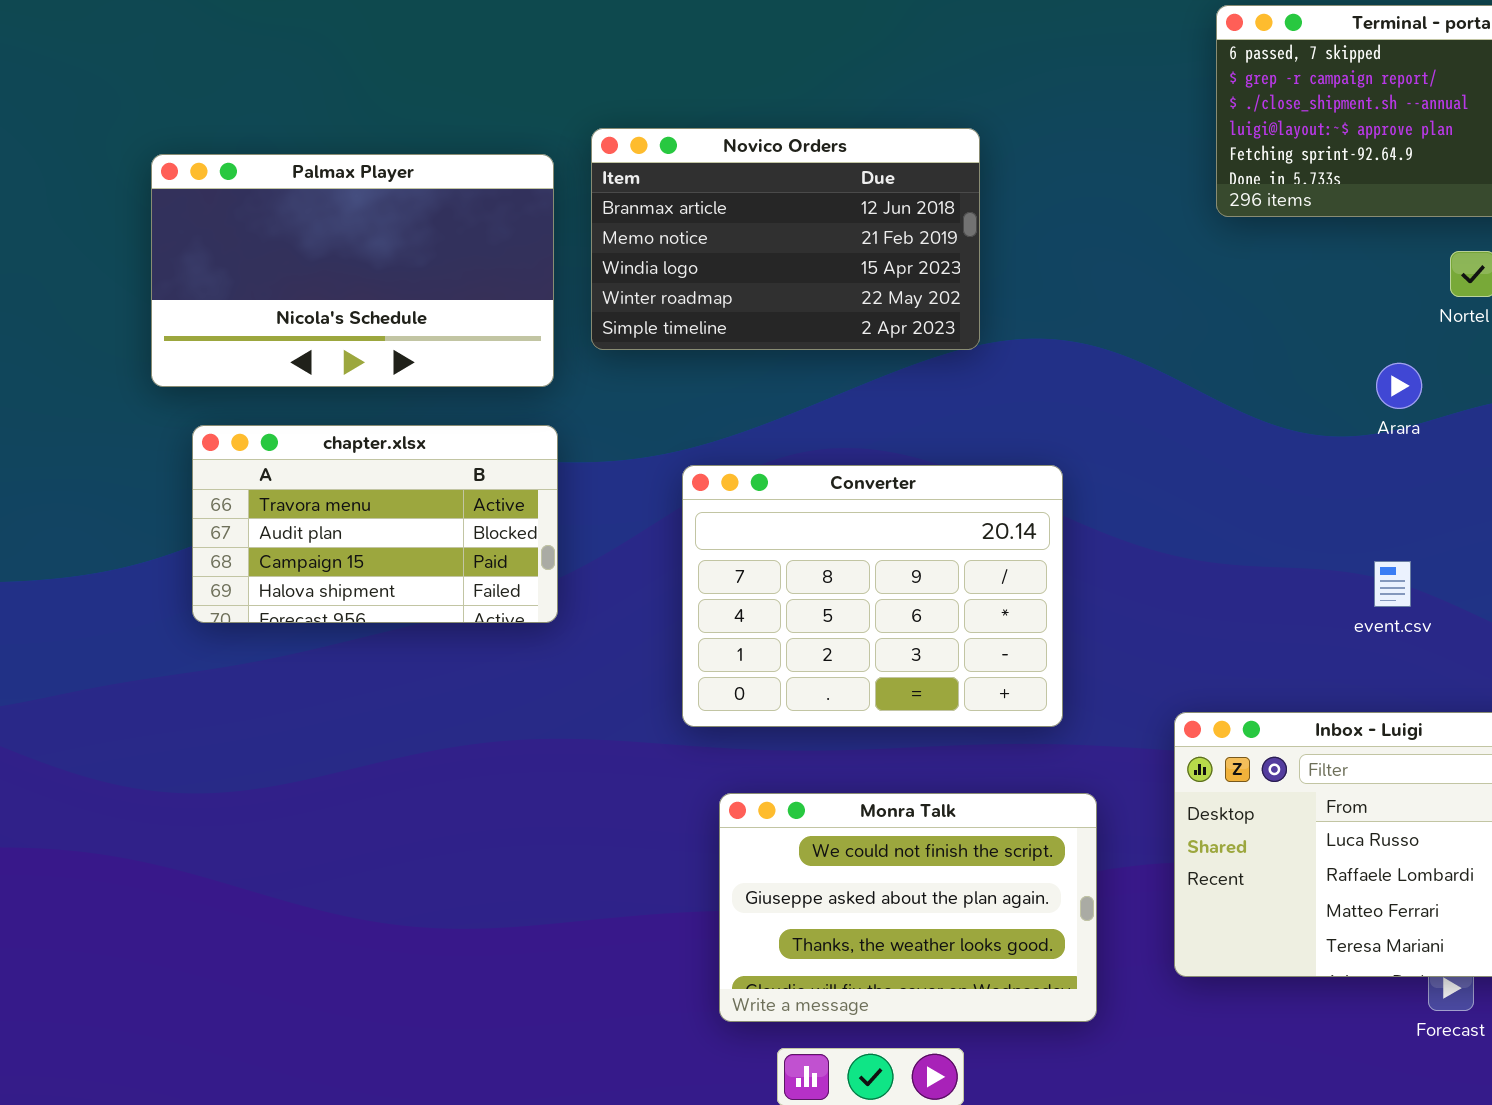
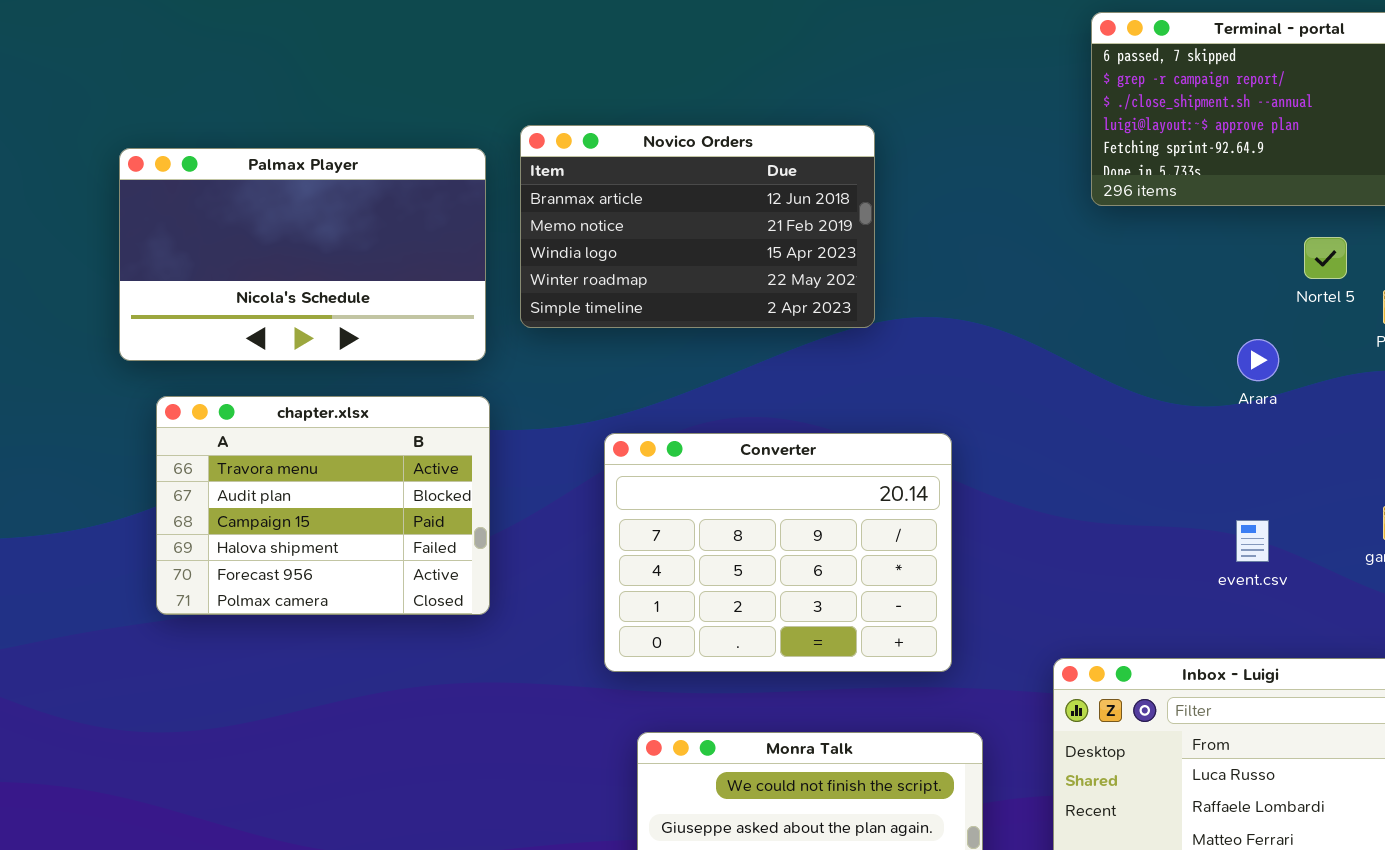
chapter.xlsx: [192,425,558,623] -> [156,396,490,615], resized

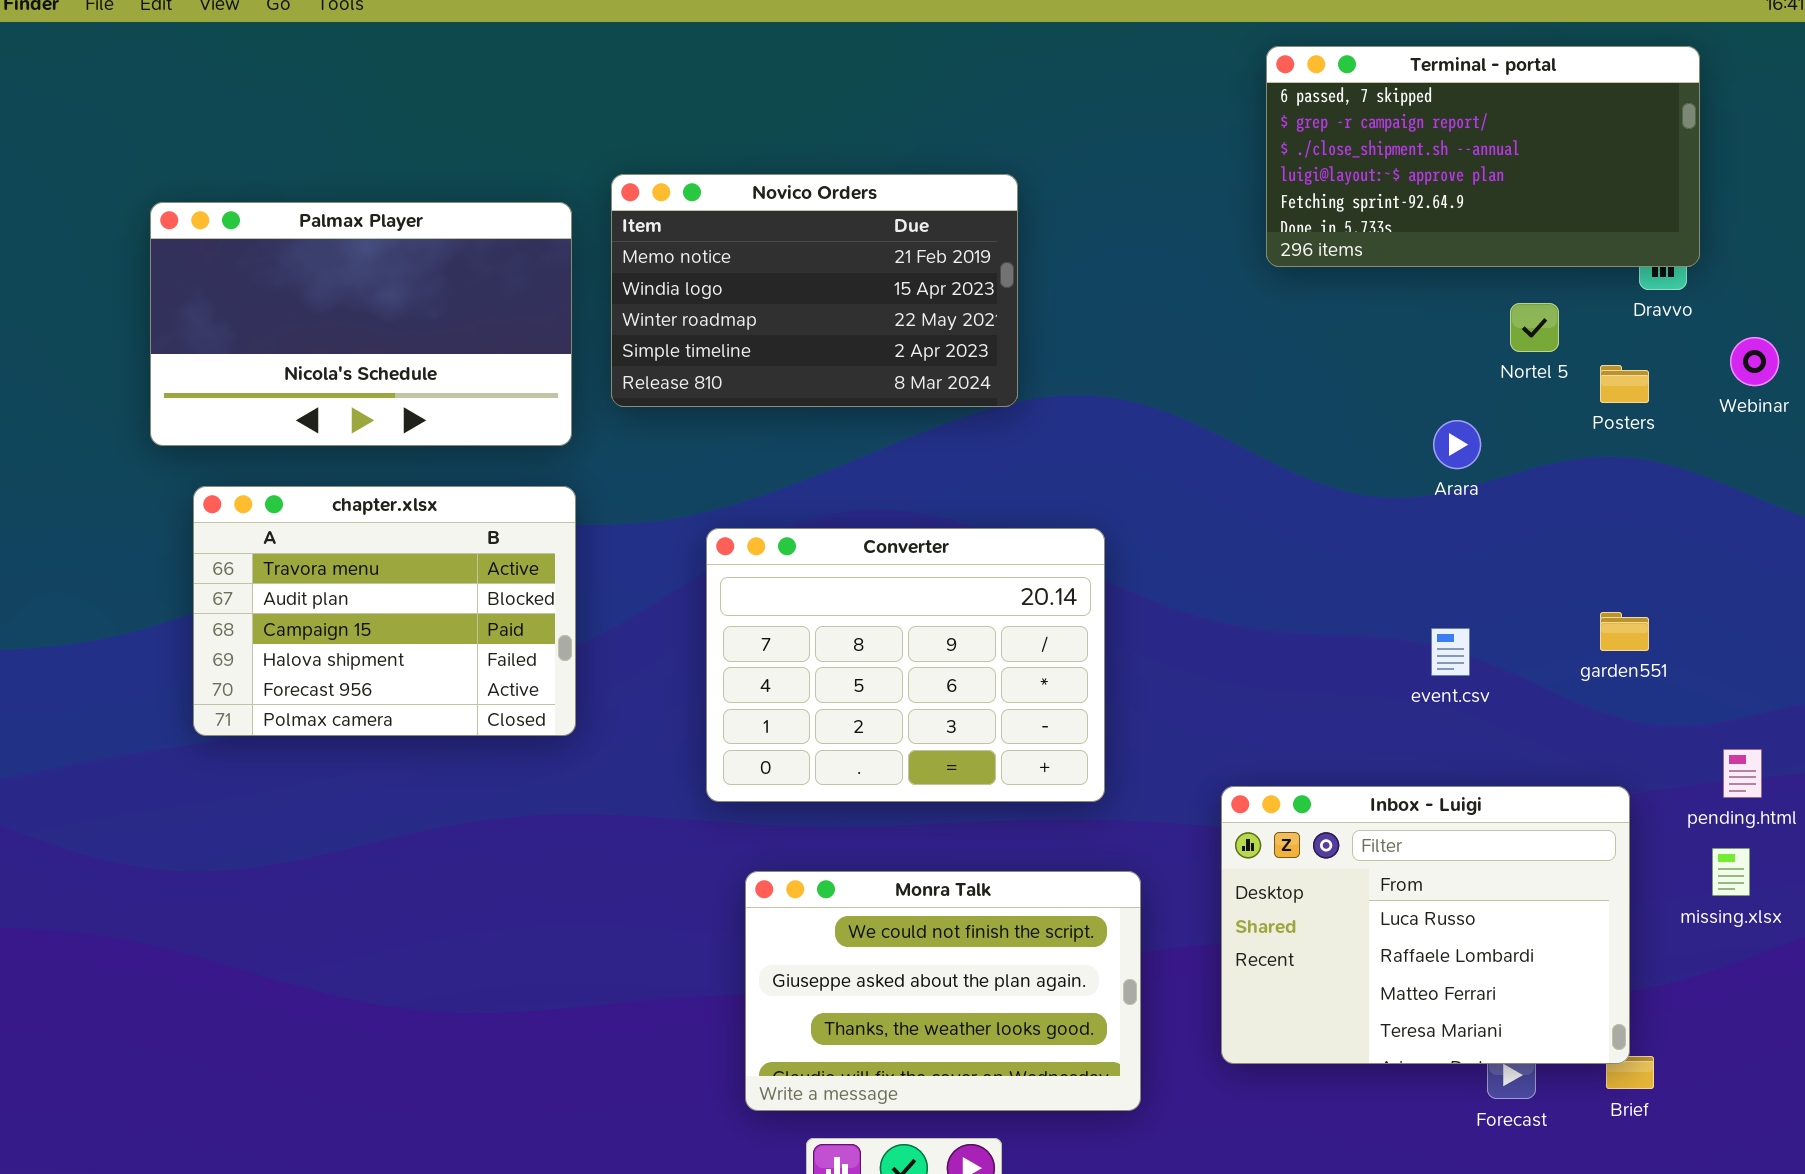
Novico Orders: [520,125,875,328] -> [611,174,1018,407], scrolled down 1 row

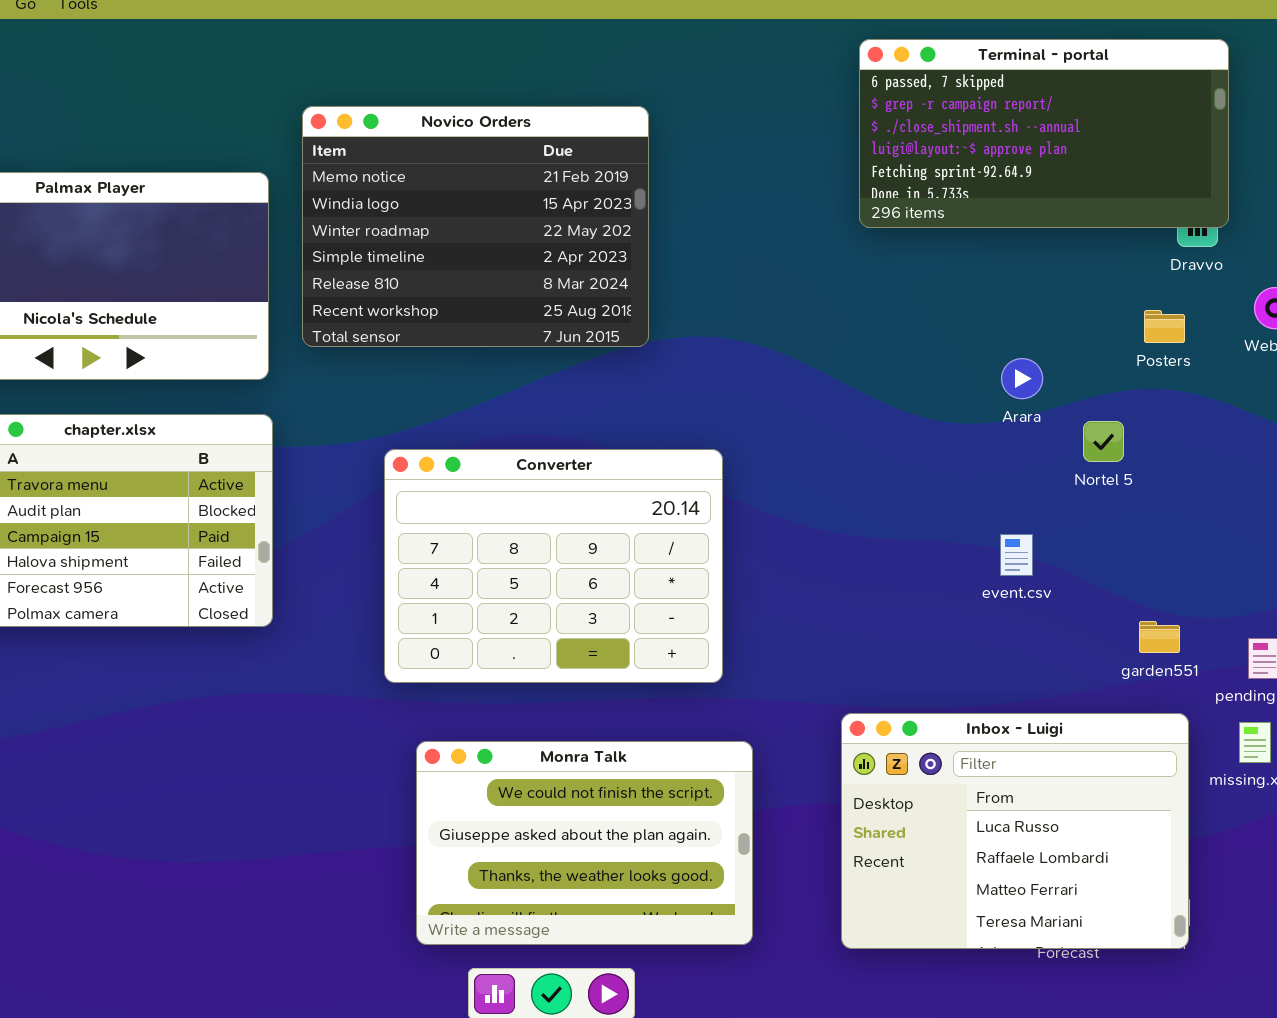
Novico Orders: [611,174,1018,407] -> [302,106,649,347], resized
Nortel 5: [1510,303,1559,352] -> [1083,421,1124,462], moved
garden551: [1600,612,1649,651] -> [1139,621,1180,653], moved
Inbox - Luigi: [1221,786,1630,1064] -> [841,713,1189,949], moved

